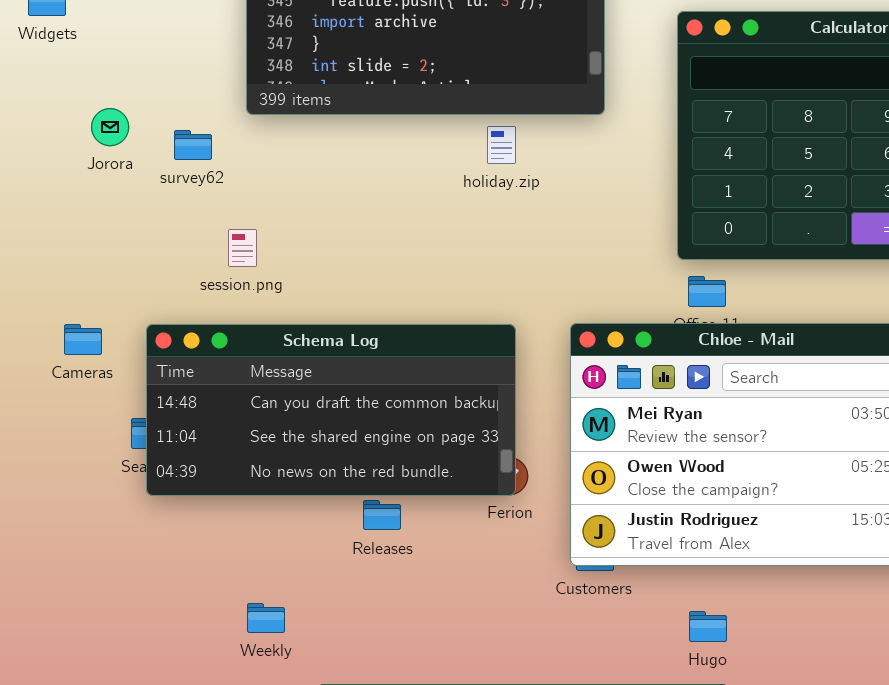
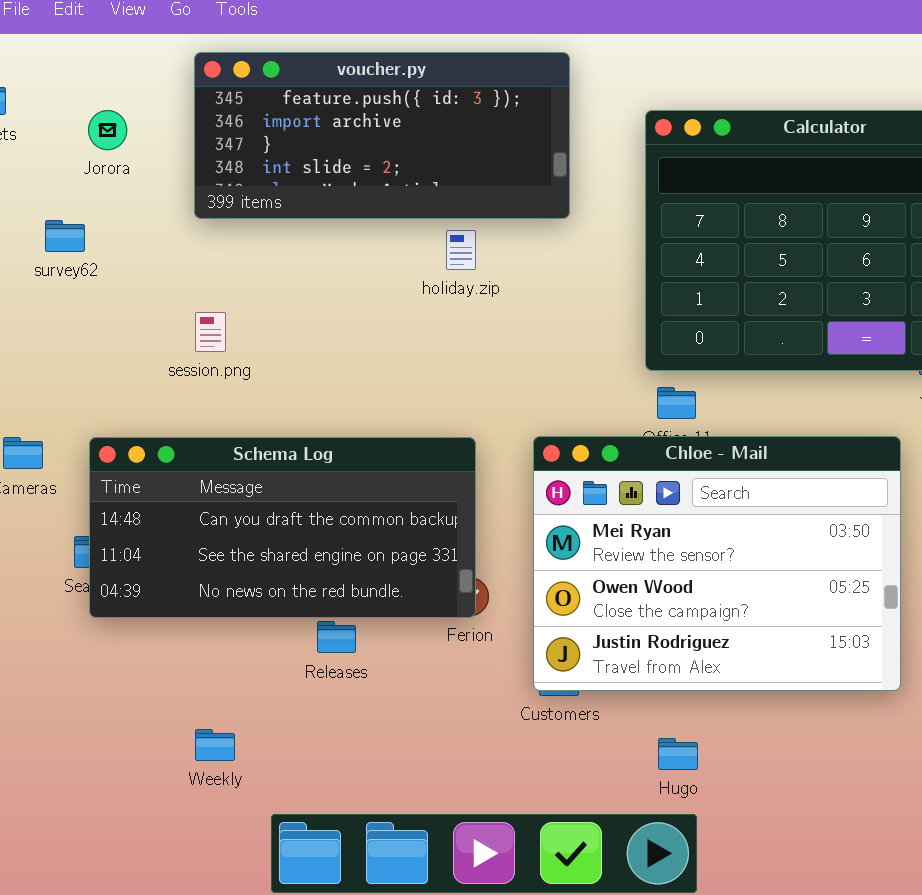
Jorora: [91,108,129,146] -> [88,110,127,150], moved
survey62: [174,130,212,160] -> [45,220,85,252], moved
session.png: [228,229,257,267] -> [195,312,226,352], moved

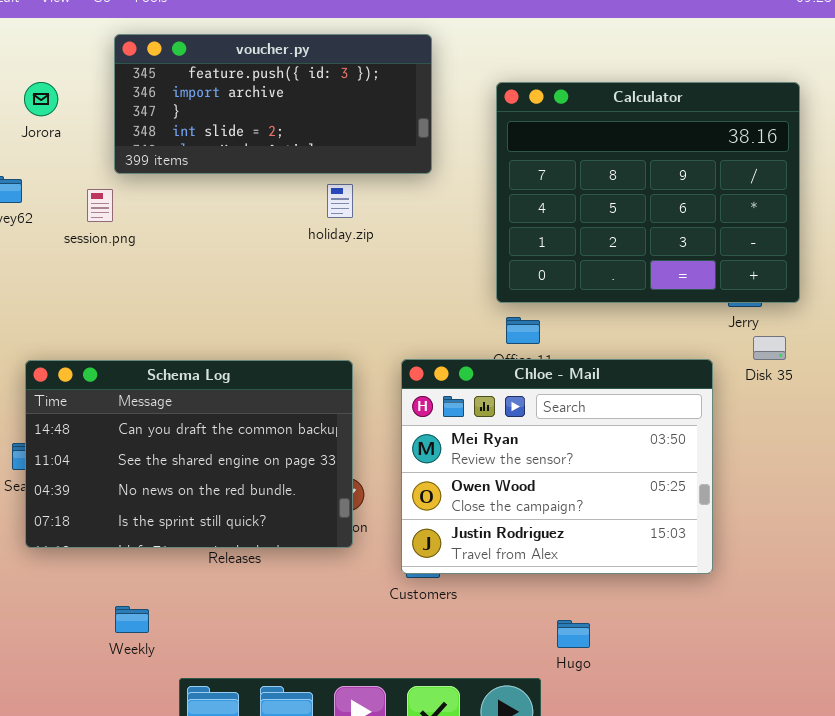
session.png: [195,312,226,352] -> [87,189,113,222], moved
Schema Log: [89,437,476,618] -> [25,360,353,548], resized
Hugo: [658,738,698,770] -> [557,620,590,648], moved

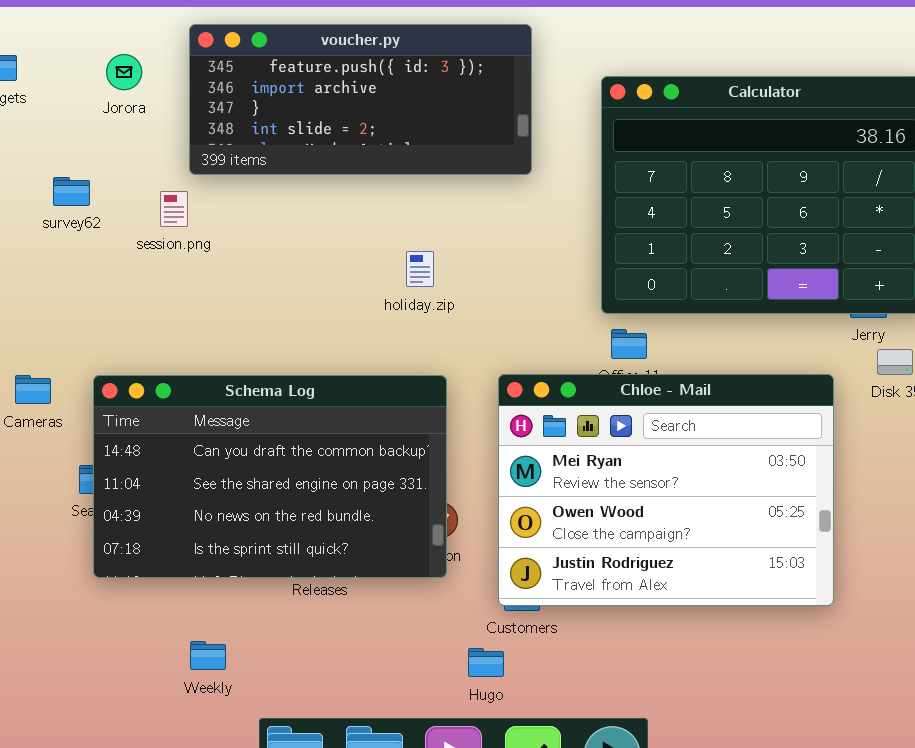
Jorora: [24,82,58,116] -> [106,54,142,90], moved
holiday.zip: [327,184,353,218] -> [406,251,434,287], moved
Hugo: [557,620,590,648] -> [468,648,504,677], moved

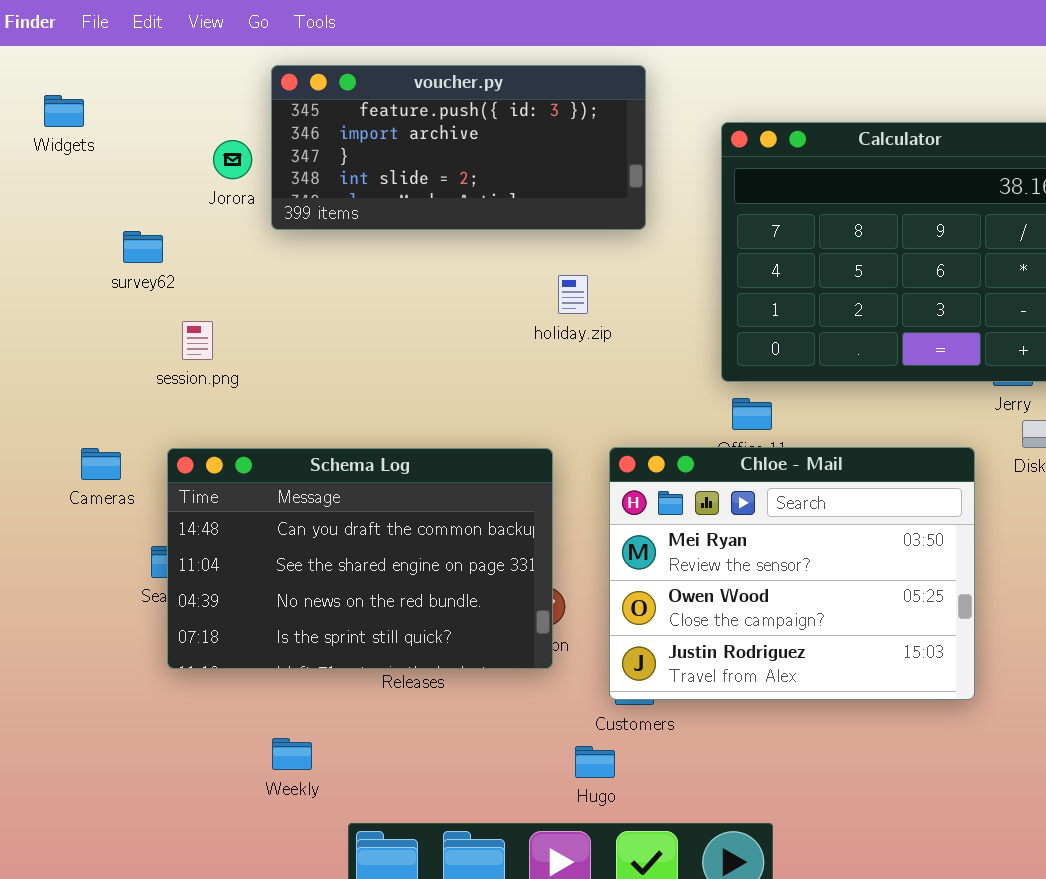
Jorora: [106,54,142,90] -> [213,140,252,179], moved
session.png: [160,191,188,227] -> [182,321,213,360], moved
holiday.zip: [406,251,434,287] -> [558,275,588,314], moved

